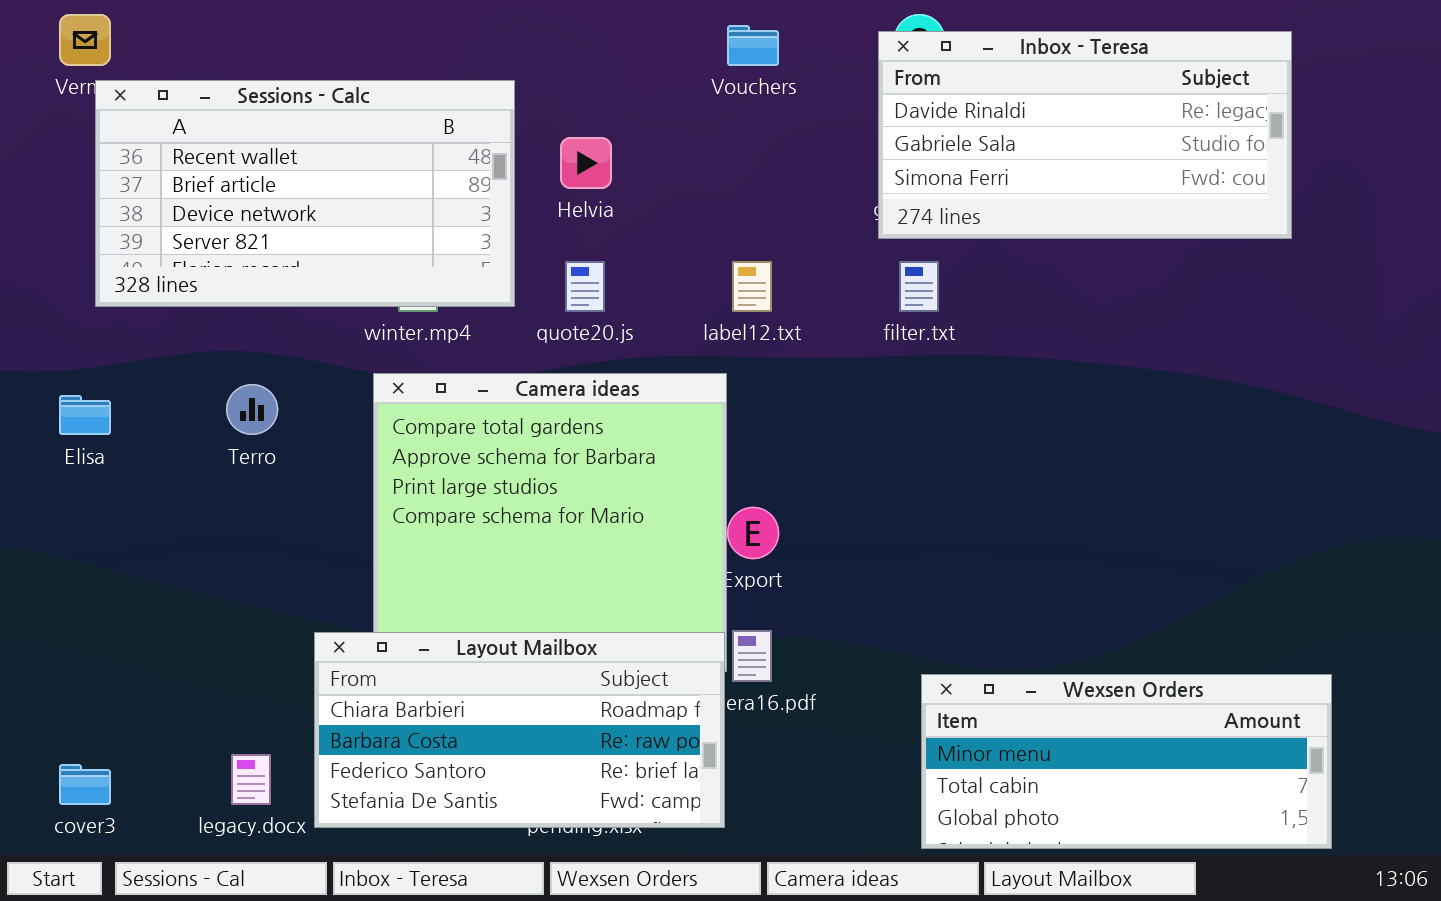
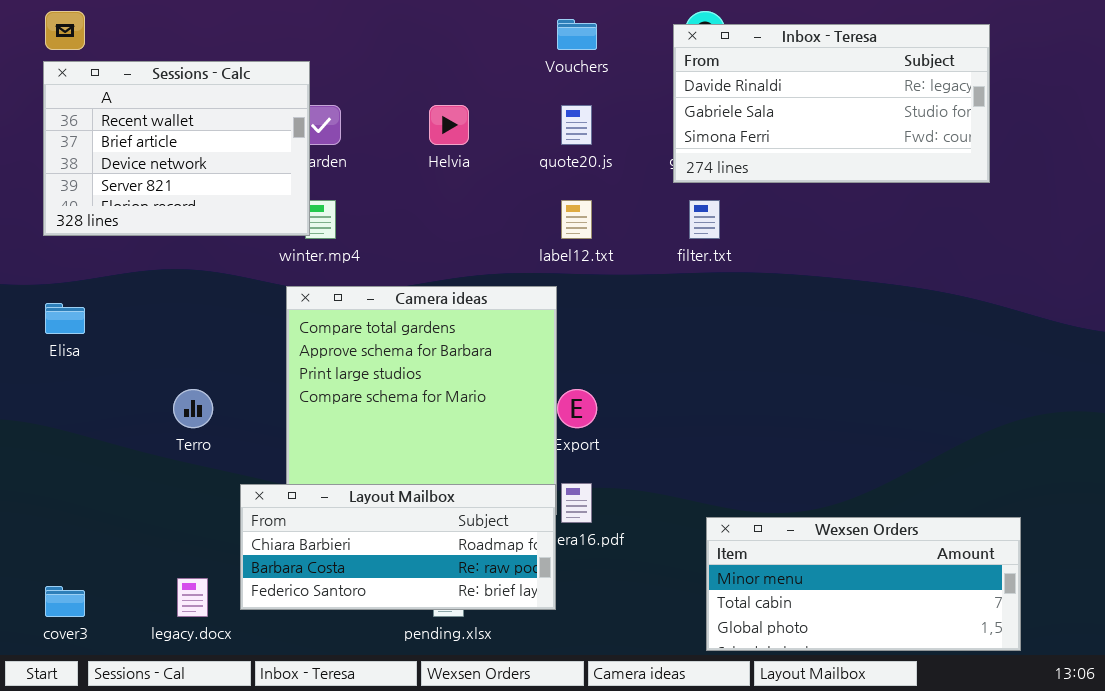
Sessions - Calc: [95,80,515,307] -> [43,61,310,236], moved, resized
quote20.js: [565,261,605,312] -> [561,105,592,145], moved
Terro: [226,384,278,435] -> [173,389,213,428], moved
Layout Mailbox: [314,632,725,828] -> [240,484,556,610], resized

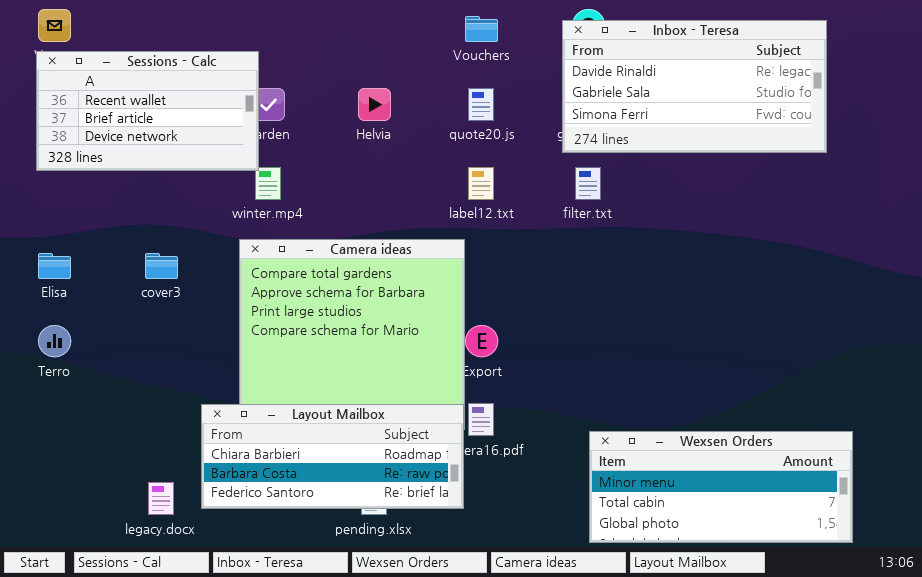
Sessions - Calc: [43,61,310,236] -> [36,51,259,171], resized
Terro: [173,389,213,428] -> [38,325,71,357], moved
cover3: [45,586,85,617] -> [145,253,178,279], moved

